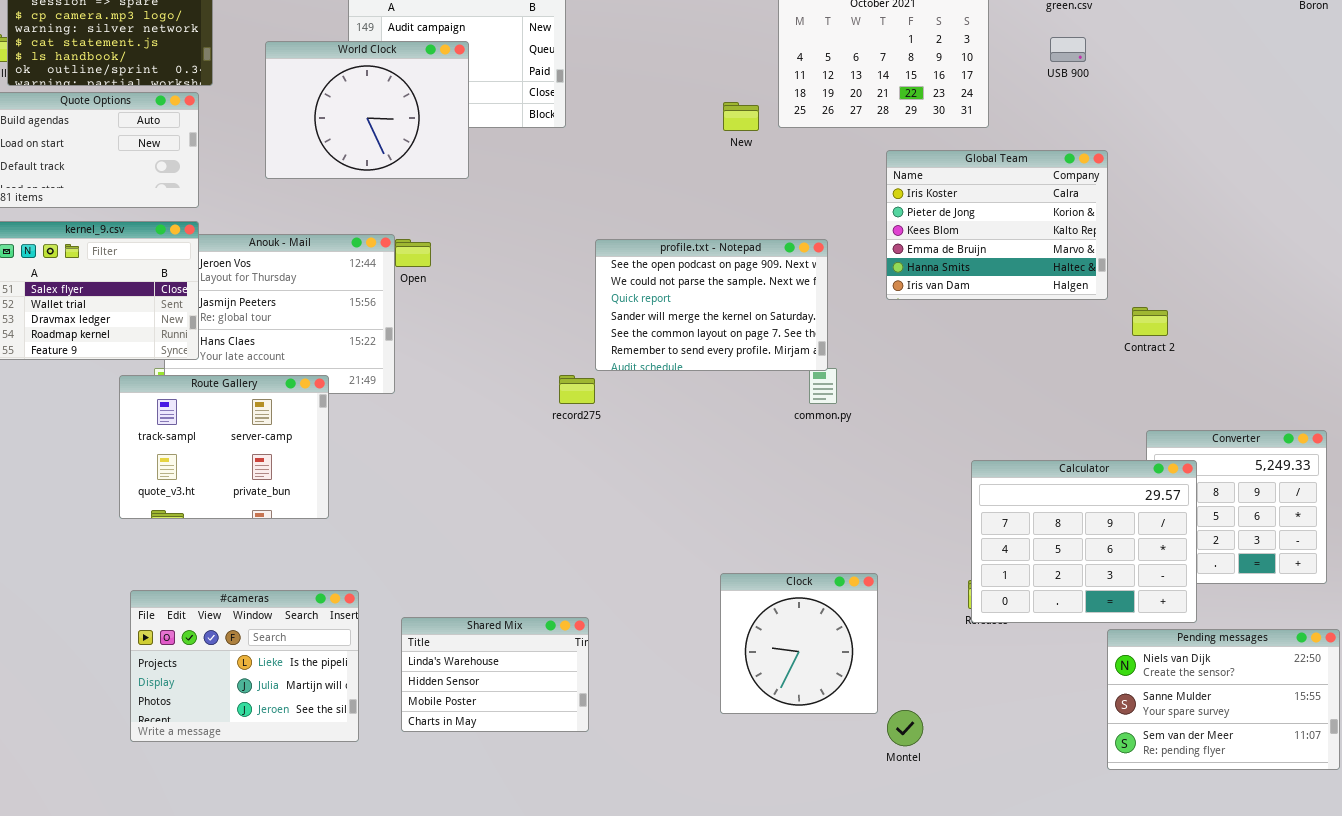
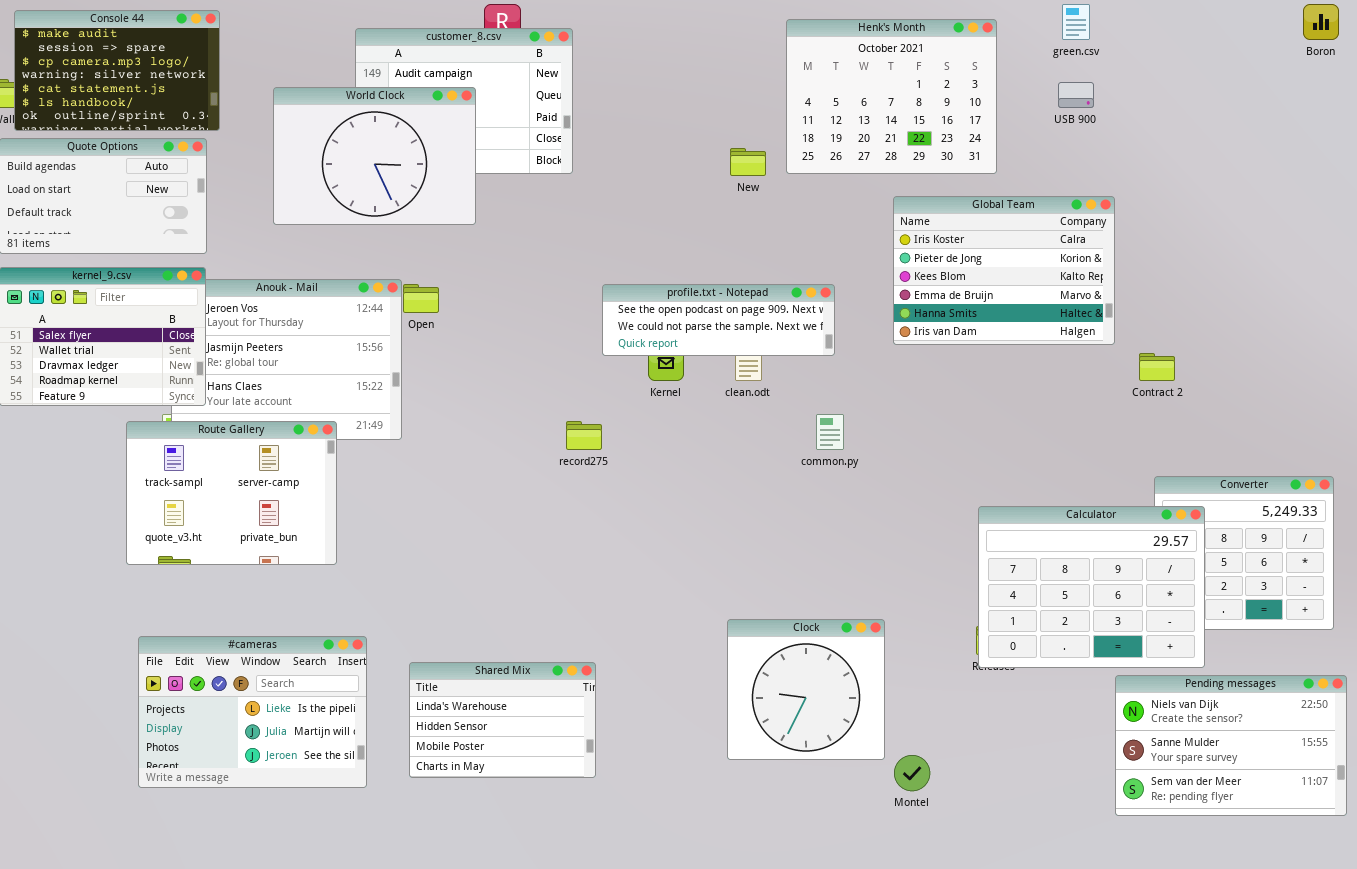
profile.txt - Notepad: [595,239,828,371] -> [602,284,835,356], resized

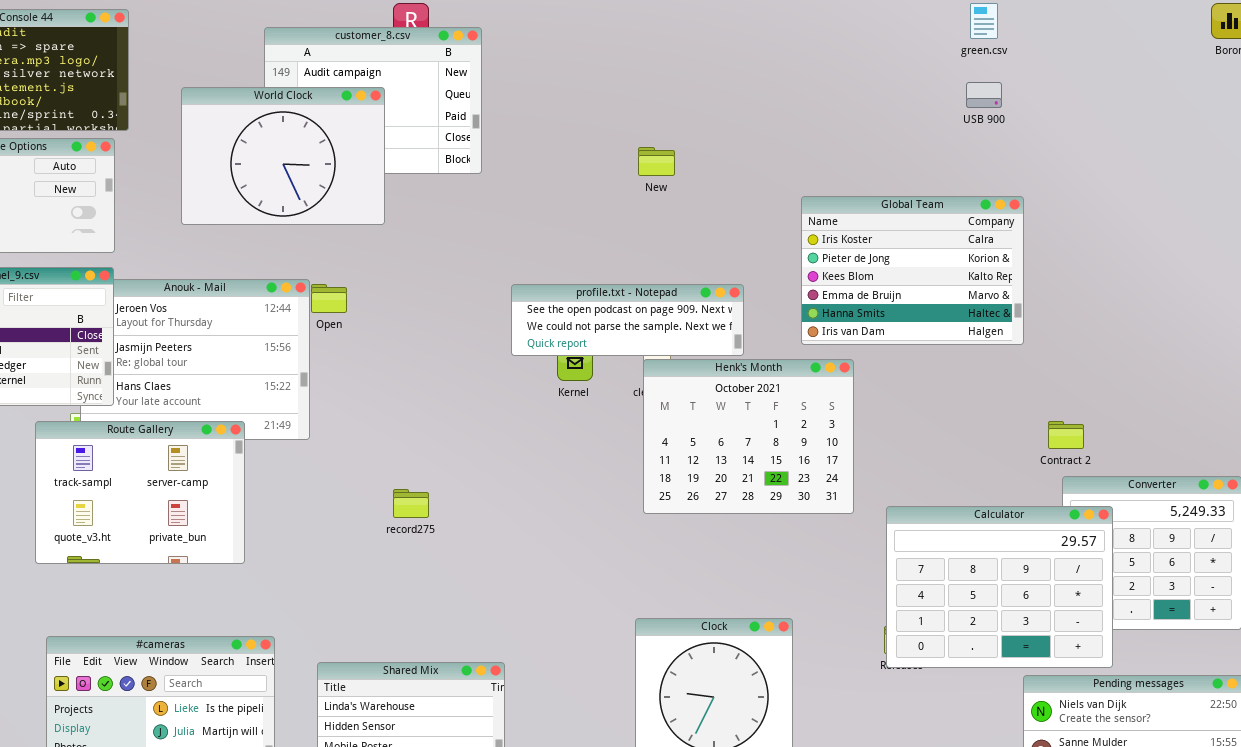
Henk's Month: [786,19,997,174] -> [643,359,854,514], moved
Contract 2: [1139,353,1175,381] -> [1048,421,1084,449], moved
record275: [566,421,602,450] -> [393,489,429,518], moved

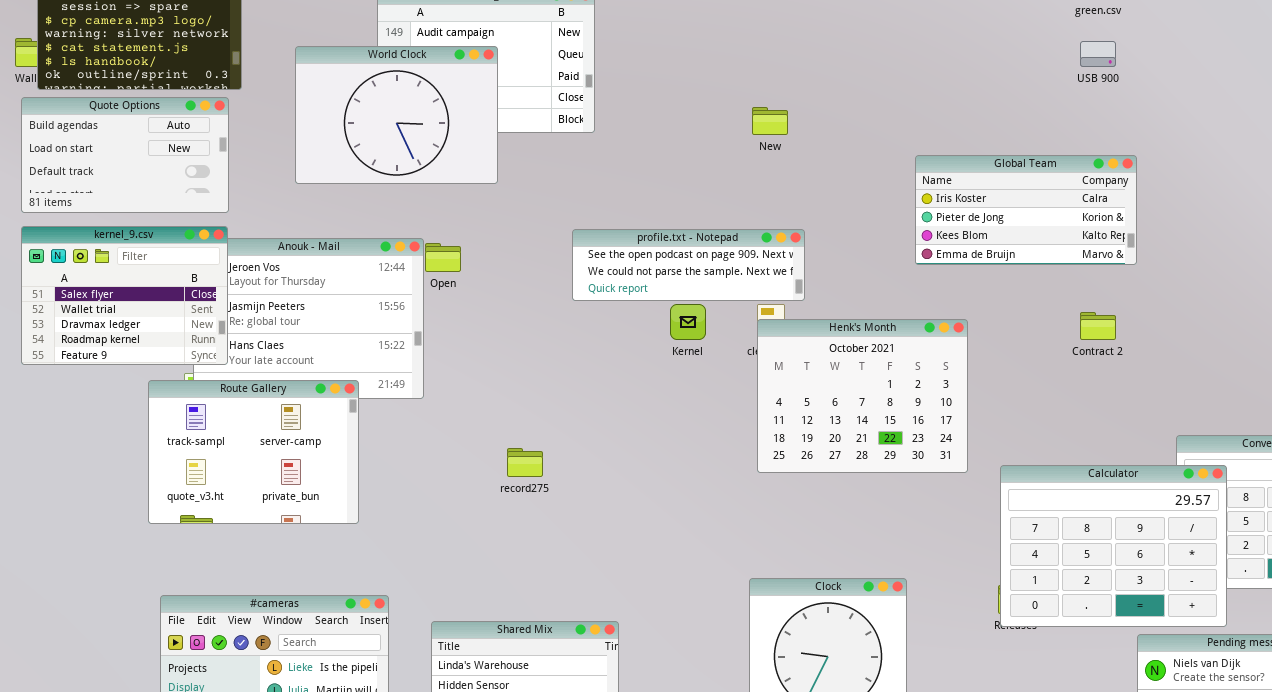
Global Team: [801,196,1024,345] -> [915,155,1137,265], resized
profile.txt - Notepad: [511,284,744,356] -> [572,229,805,301], moved
Contract 2: [1048,421,1084,449] -> [1080,312,1116,340], moved

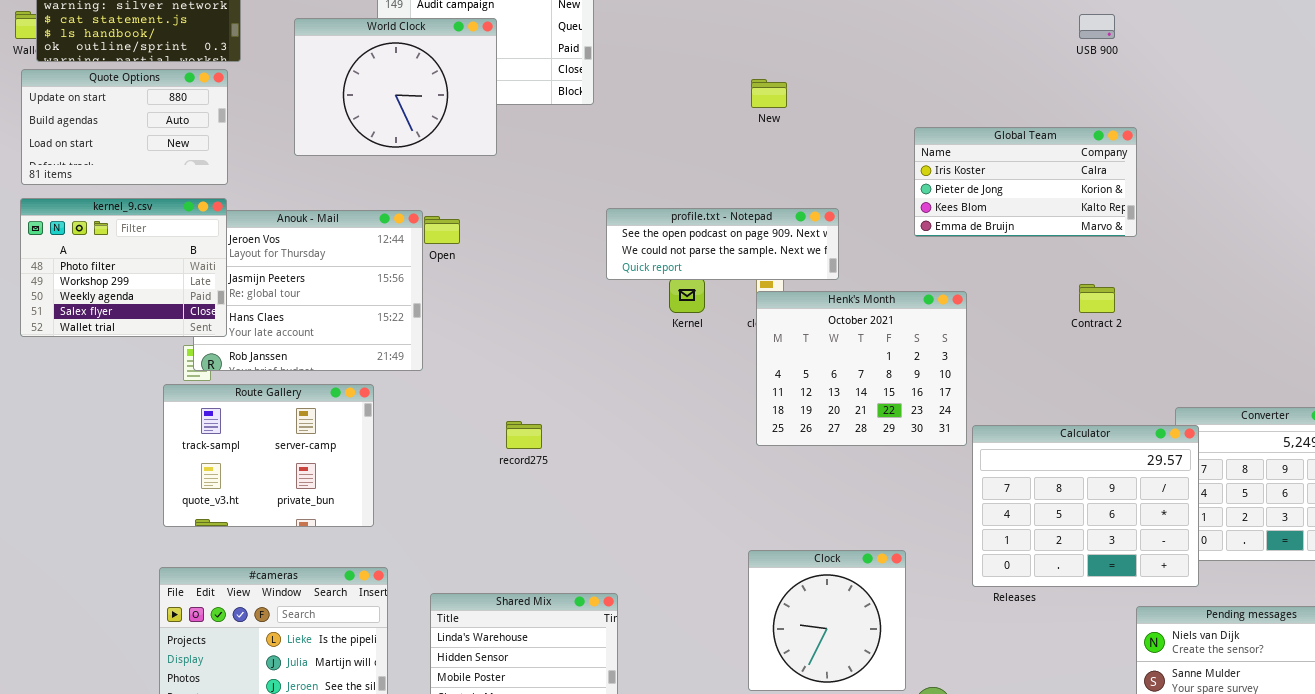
Quote Options: [21,97,229,213] -> [21,69,228,185], scrolled up 1 row
kernel_9.csv: [21,226,228,365] -> [20,198,227,337], scrolled up 3 rows
profile.txt - Notepad: [572,229,805,301] -> [606,208,839,280], moved
Route Gallery: [148,380,359,524] -> [163,384,374,527], moved
Calculator: [1000,465,1227,627] -> [972,425,1199,587], moved

